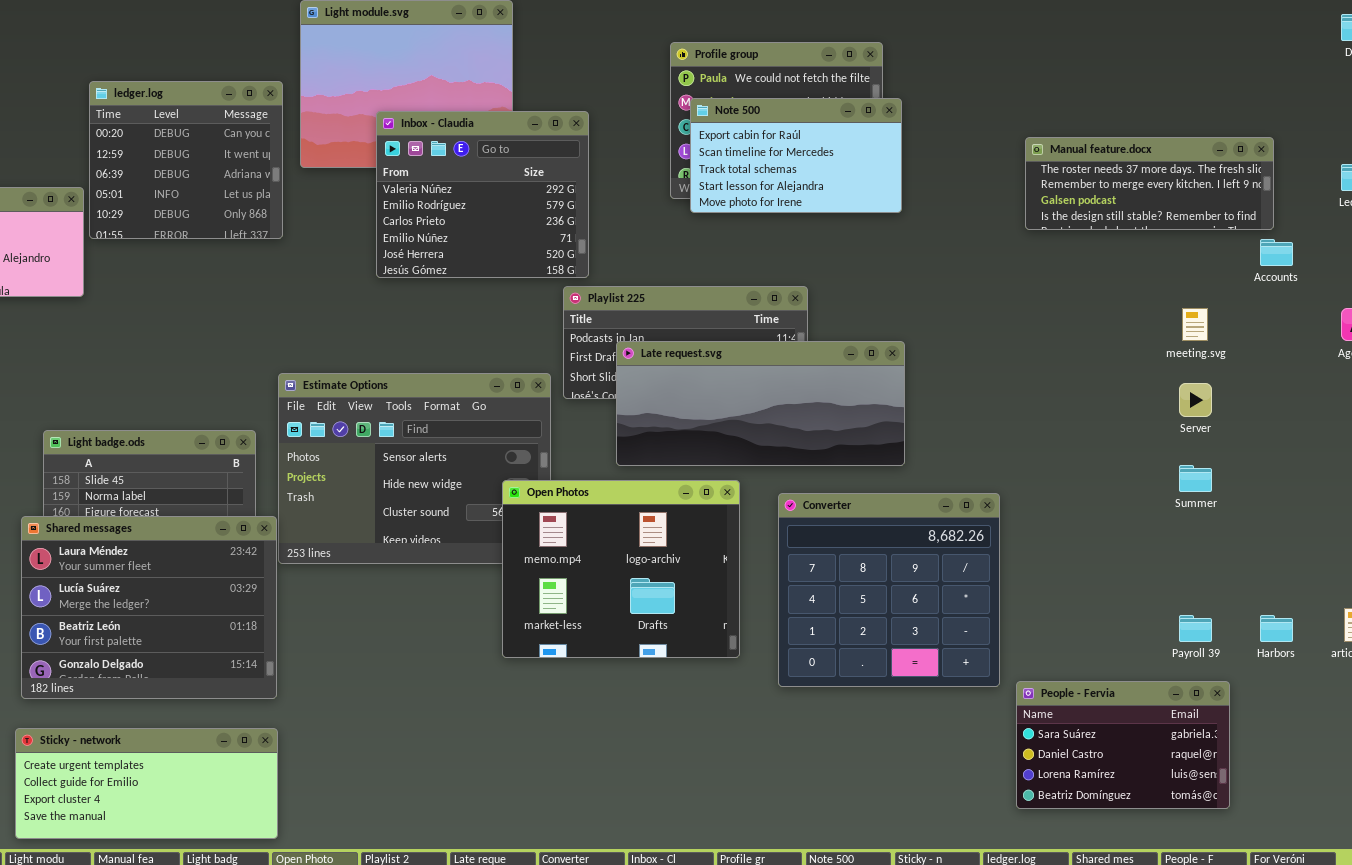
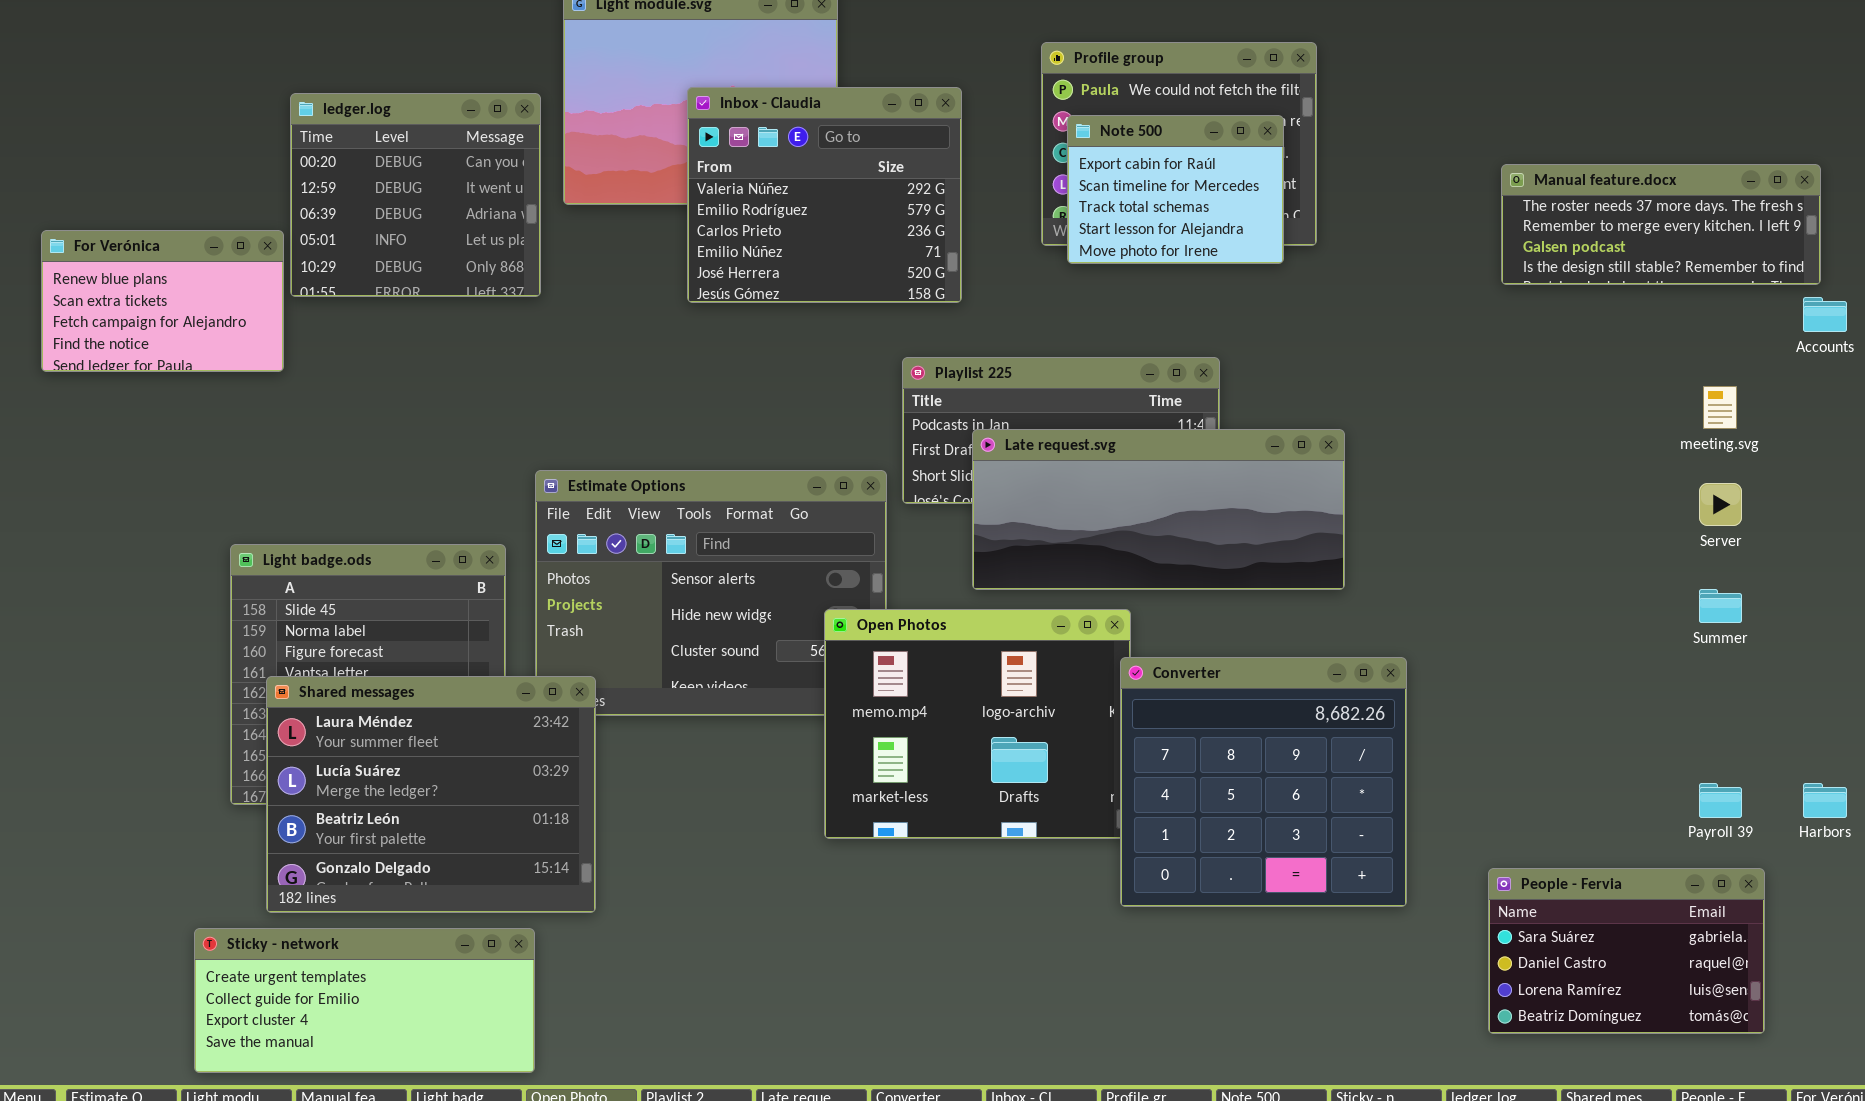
Note 500: [690,98,902,213] -> [1067,115,1284,264], resized
Inbox - Claudia: [376,111,589,278] -> [687,87,962,303], moved
Converter: [778,493,1000,687] -> [1120,657,1407,907], moved
Shared messages: [21,516,277,699] -> [266,676,596,913], moved

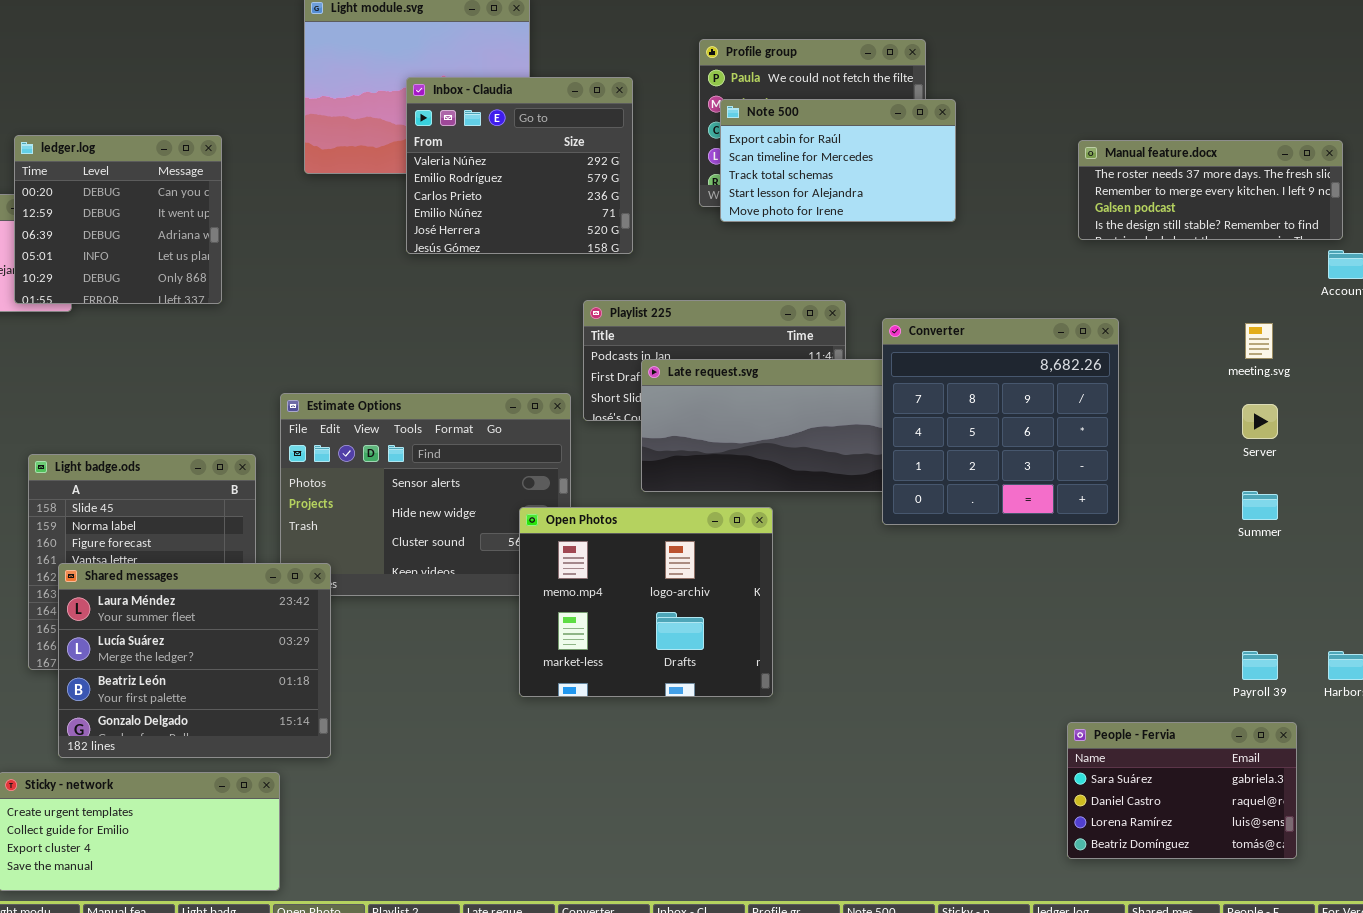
ledger.log: [290,93,541,297] -> [14,135,222,304], moved
Note 500: [1067,115,1284,264] -> [720,99,956,222], resized
Converter: [1120,657,1407,907] -> [882,318,1119,525], moved

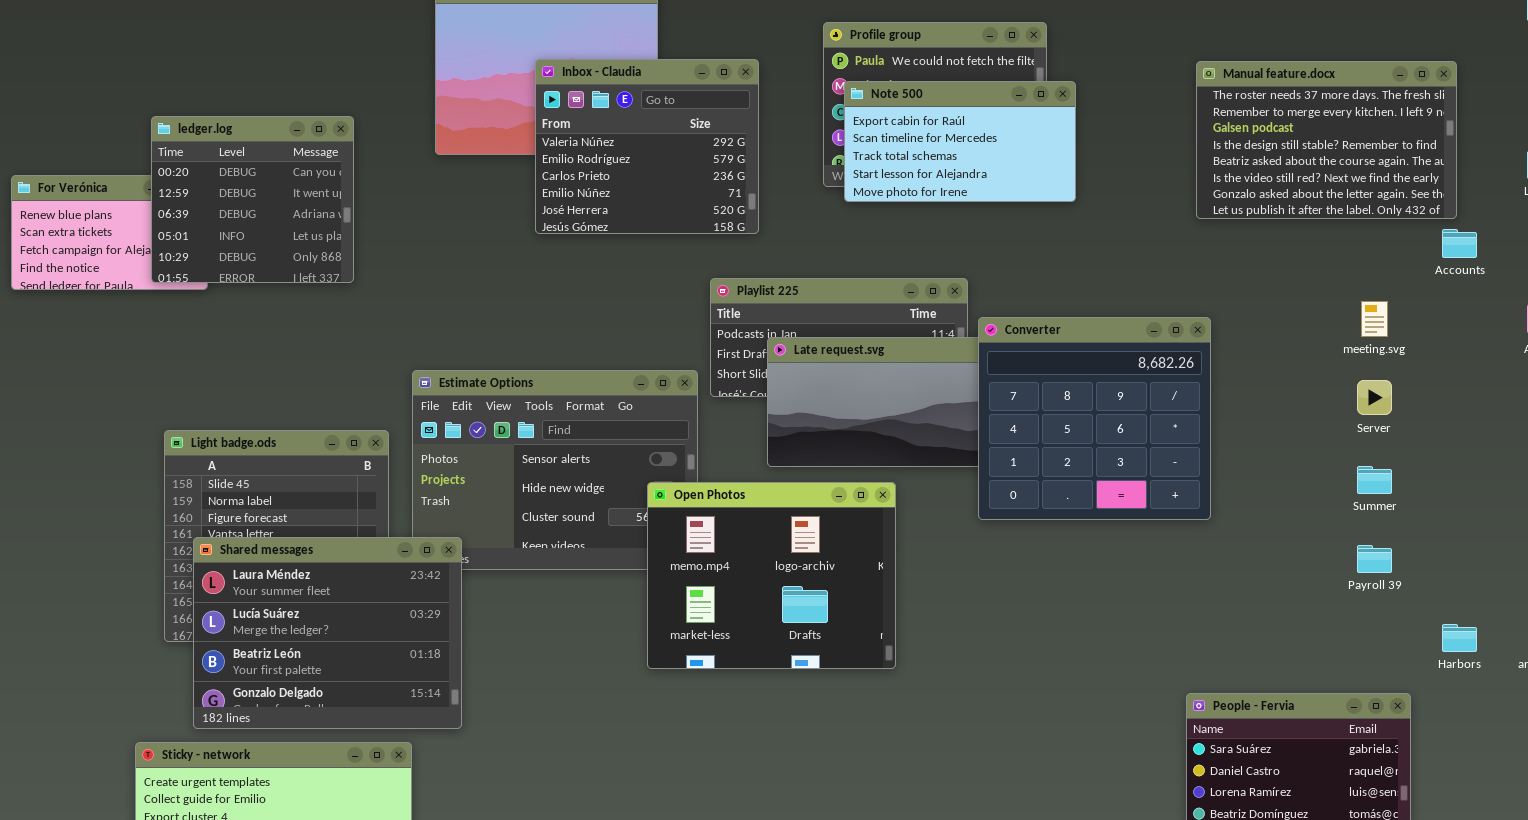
Manual feature.docx: [1078,140,1343,240] -> [1196,61,1457,219], resized
Converter: [882,318,1119,525] -> [978,317,1211,520], moved
Payroll 39: [1242,651,1278,680] -> [1357,545,1392,573], moved

